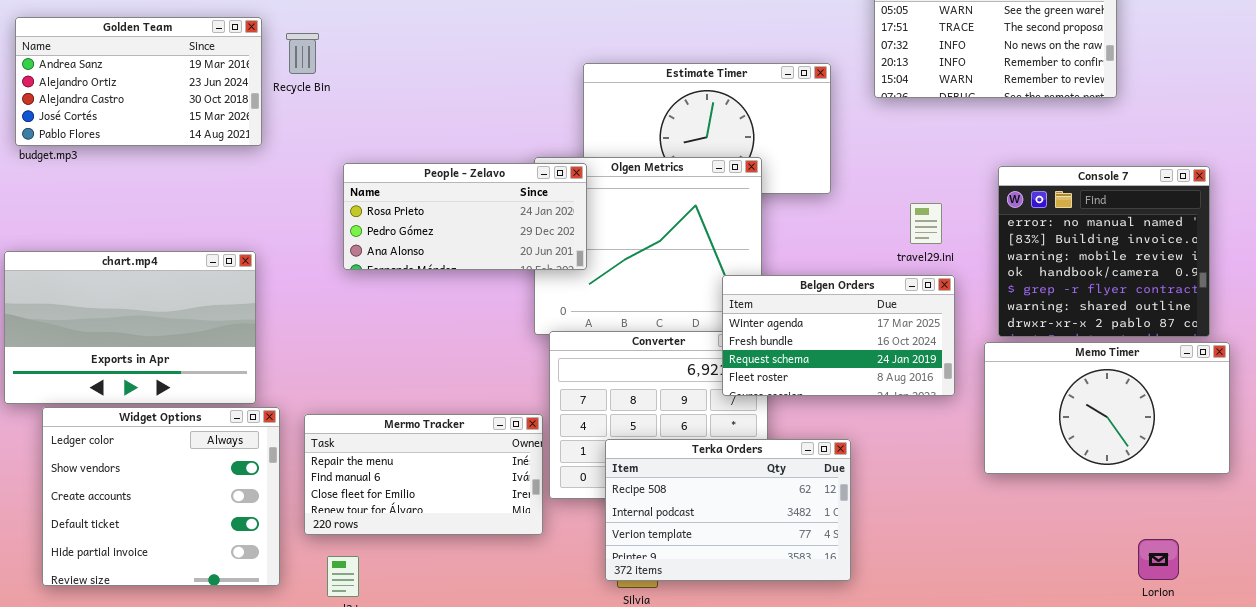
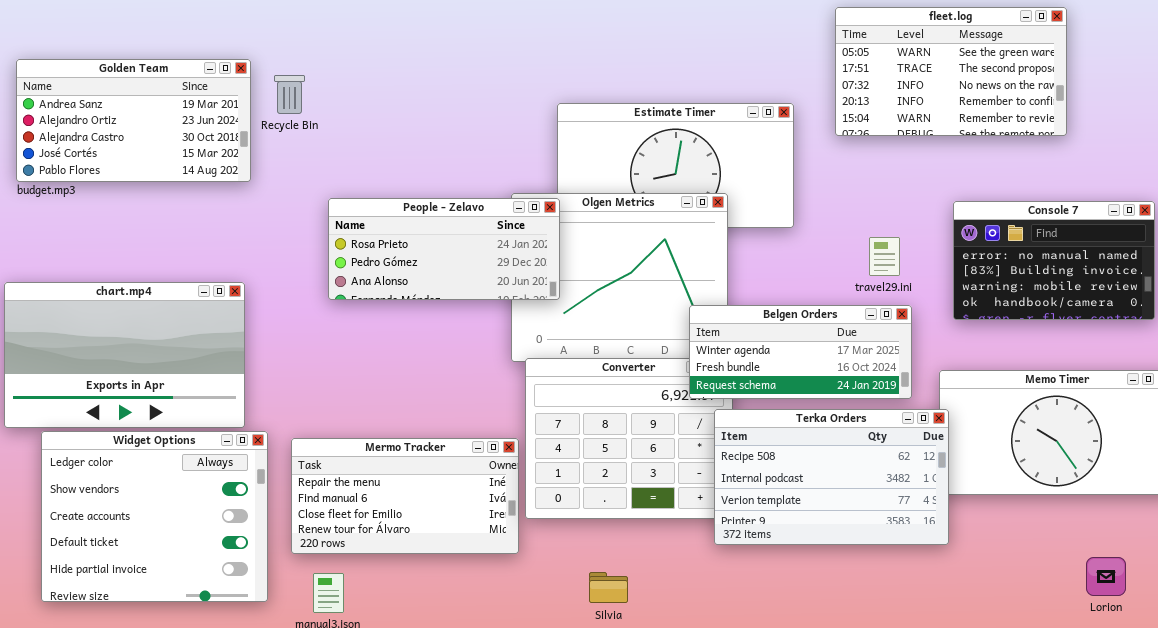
Console 7: [998,166,1210,337] -> [953,201,1155,320], resized
Belgen Orders: [722,275,955,396] -> [689,305,912,399], resized
Terka Orders: [605,439,851,581] -> [714,409,949,545], moved

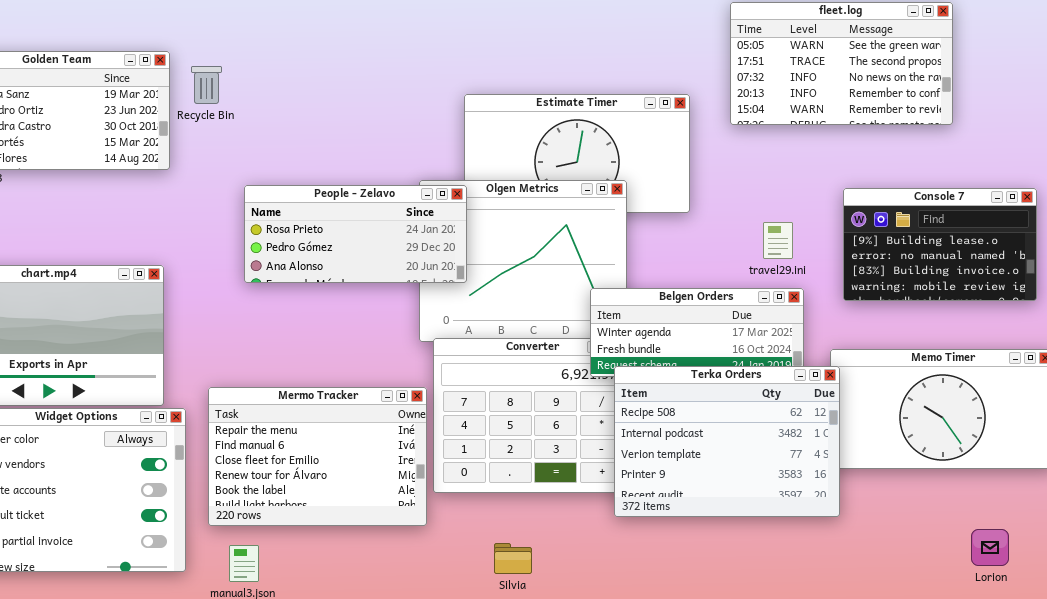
Console 7: [953,201,1155,320] -> [843,188,1037,301], scrolled up 1 row
Terka Orders: [714,409,949,545] -> [614,366,840,517], resized
Mermo Tracker: [291,438,519,554] -> [208,387,427,526], resized

